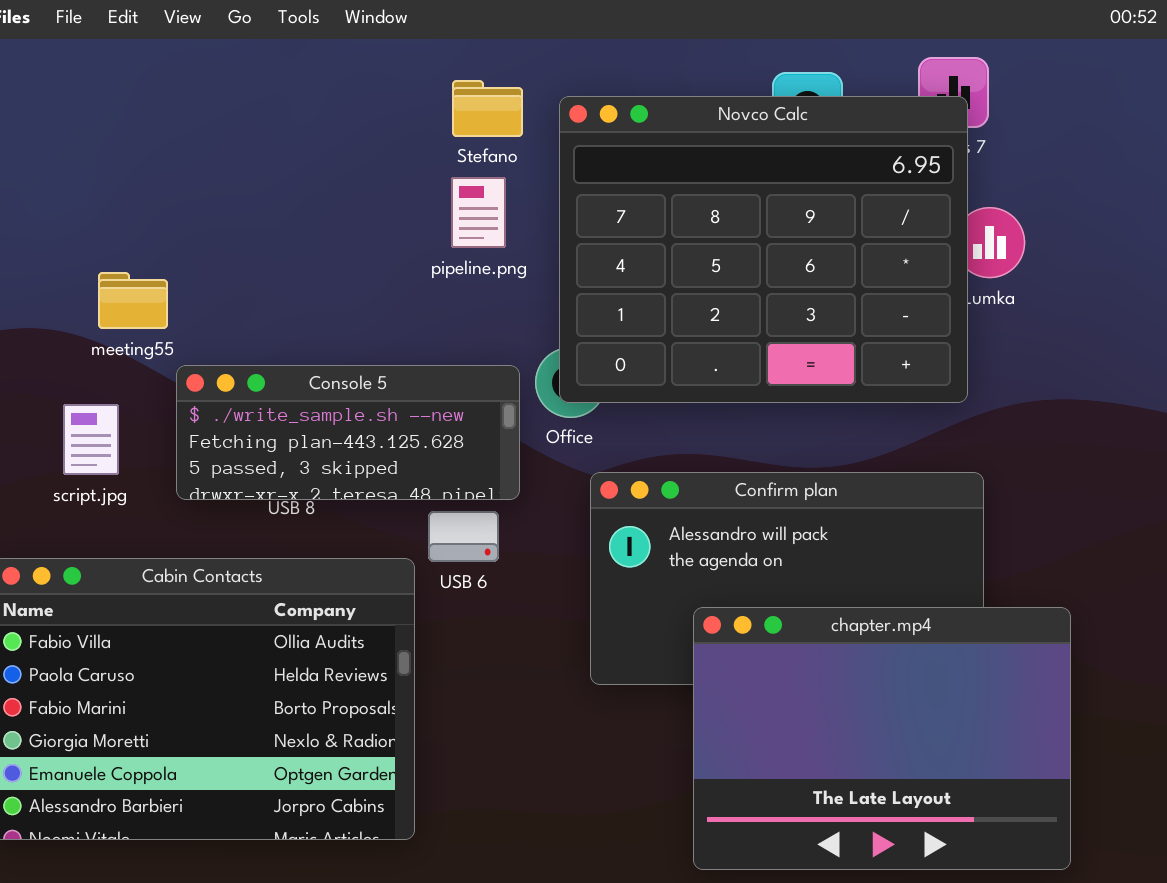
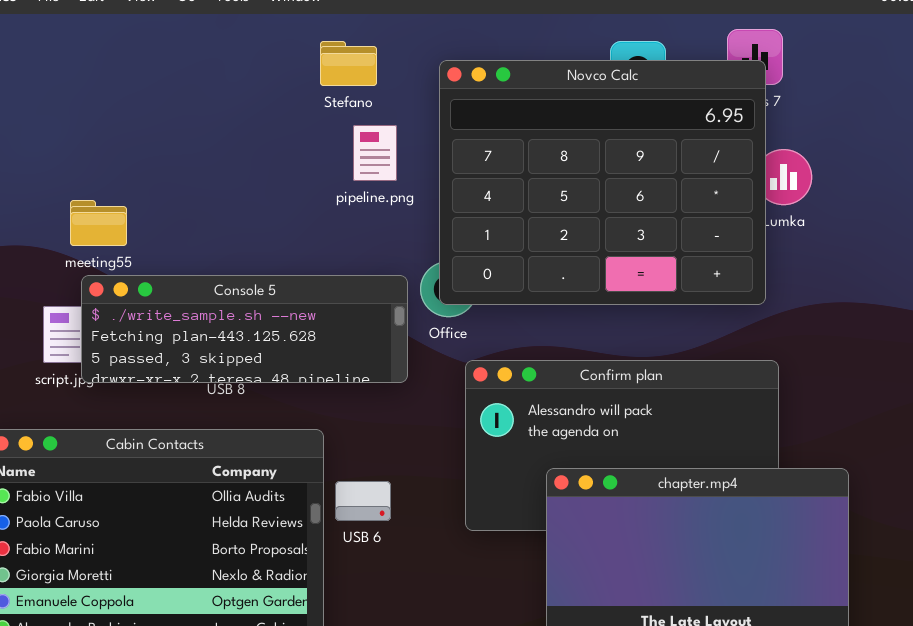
Stefano: [452,80,523,137] -> [320,41,377,86], moved
Console 5: [176,365,520,500] -> [81,275,408,383], resized
USB 6: [428,511,499,562] -> [335,481,391,521], moved

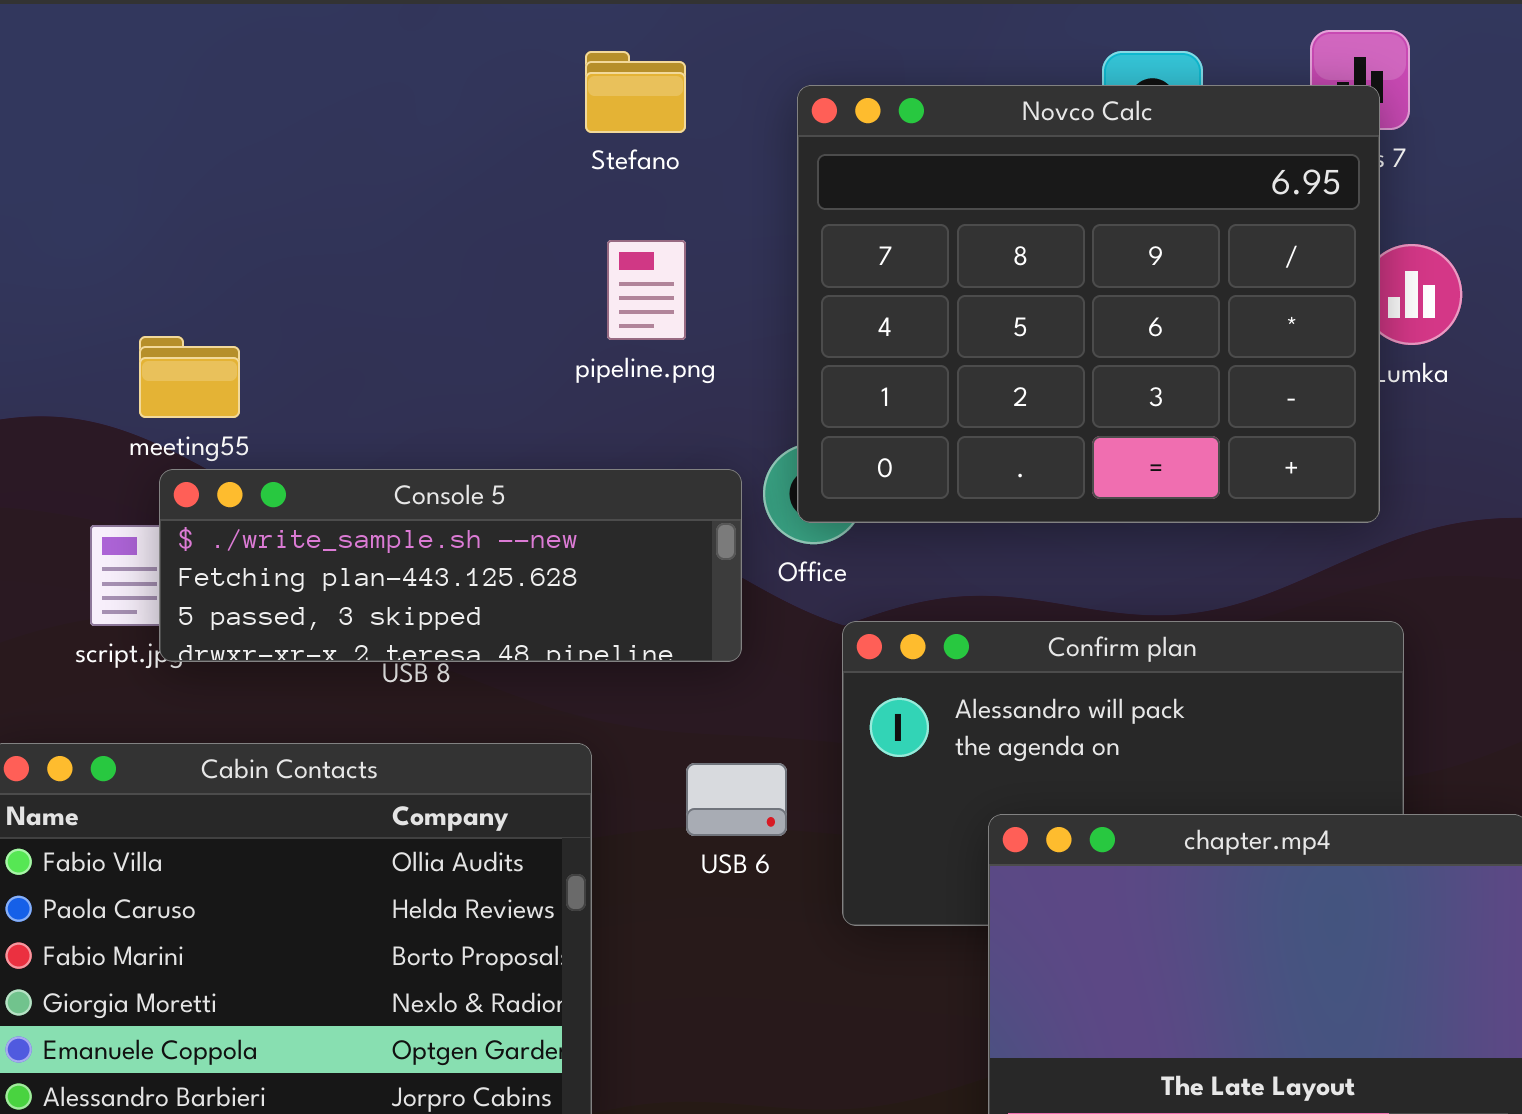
pipeline.png: [353,125,397,181] -> [607,240,686,340], moved
USB 6: [335,481,391,521] -> [686,763,787,836], moved

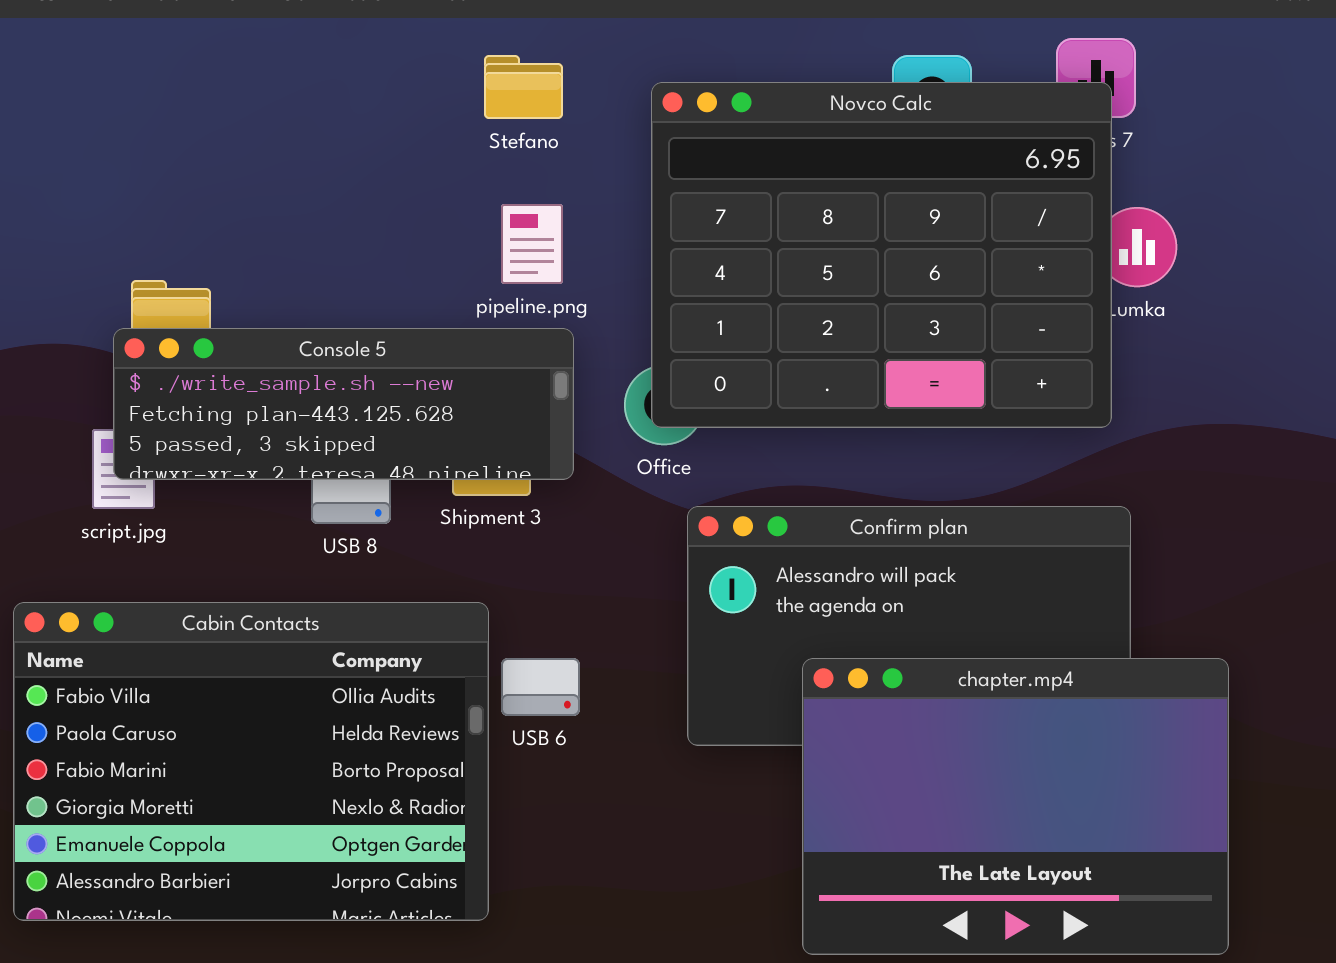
Console 5: [159,469,742,662] -> [113,328,574,480], moved
USB 6: [686,763,787,836] -> [501,658,580,716], moved

